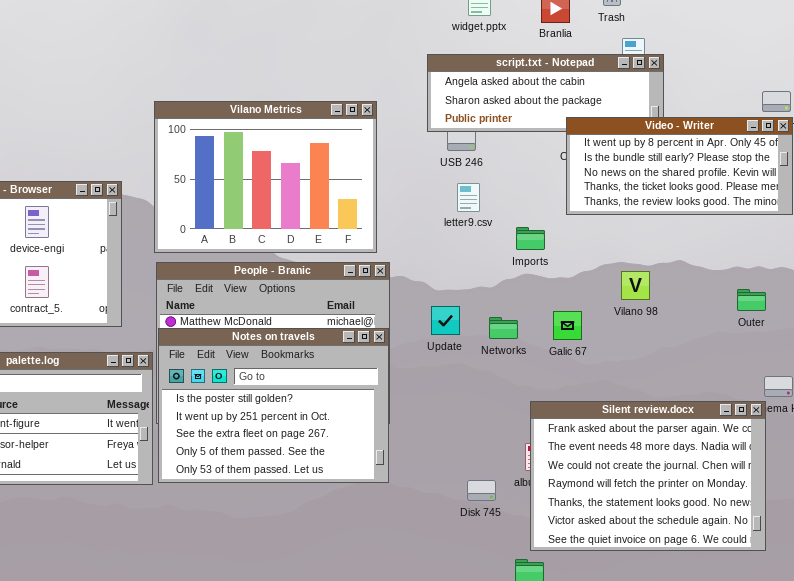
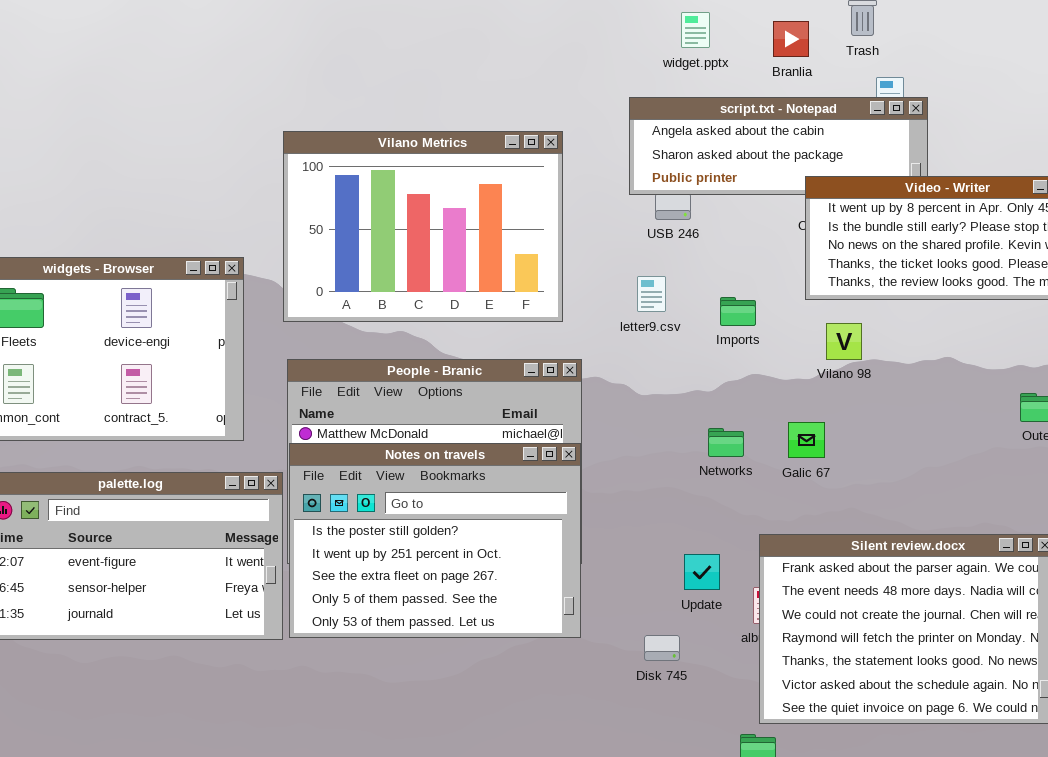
Vilano Metrics: [154,101,377,253] -> [283,131,563,322], moved
letter9.csv: [457,183,480,212] -> [637,276,666,312], moved
Imports: [516,227,545,250] -> [720,297,756,326], moved
Vilano 98: [621,271,650,300] -> [826,323,862,360], moved
Update: [431,306,460,335] -> [684,554,720,590], moved
Disk 745: [467,480,496,501] -> [644,635,680,661], moved

